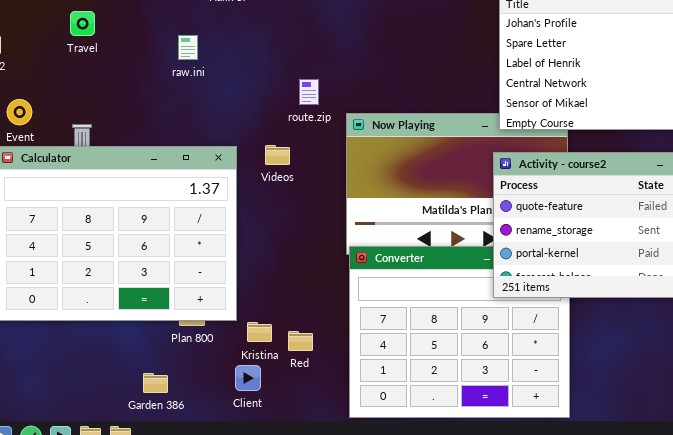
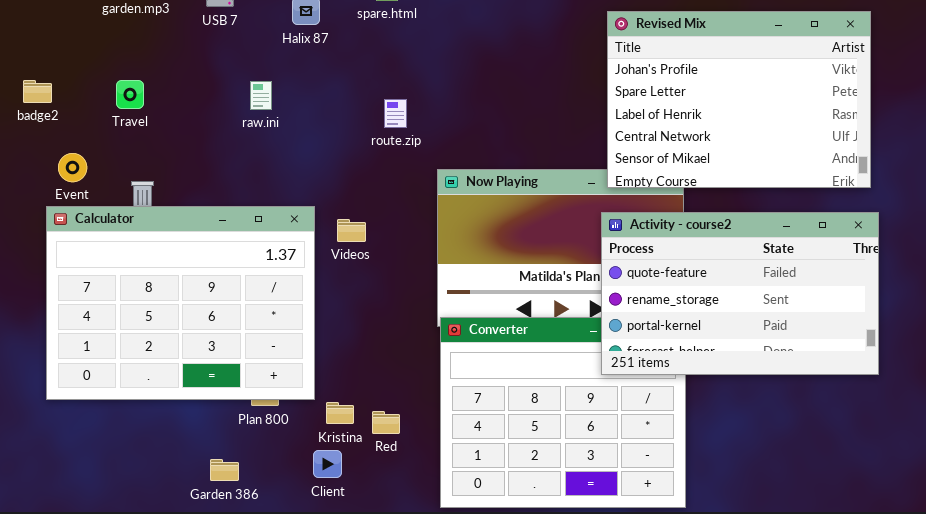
Travel: [70,11,95,36] -> [116,80,144,109], moved
route.zip: [299,79,319,105] -> [384,99,407,128], moved
Videos: [265,145,290,165] -> [337,219,366,242], moved

